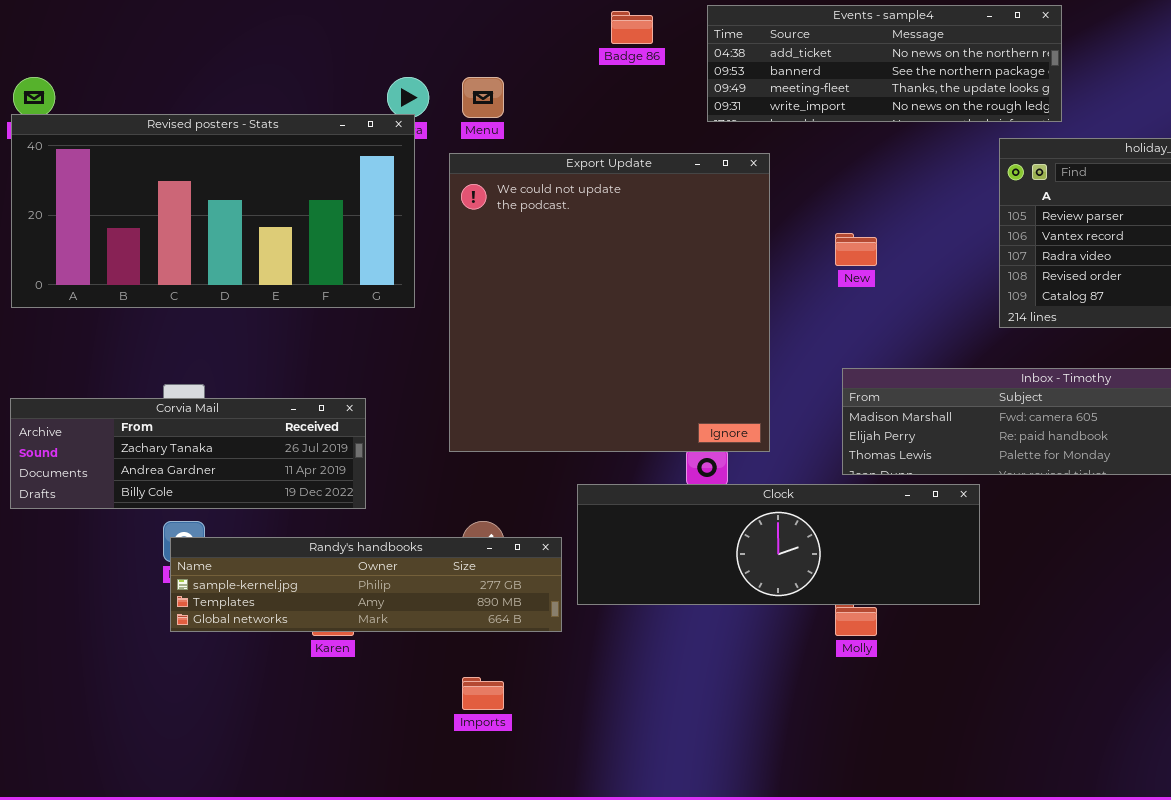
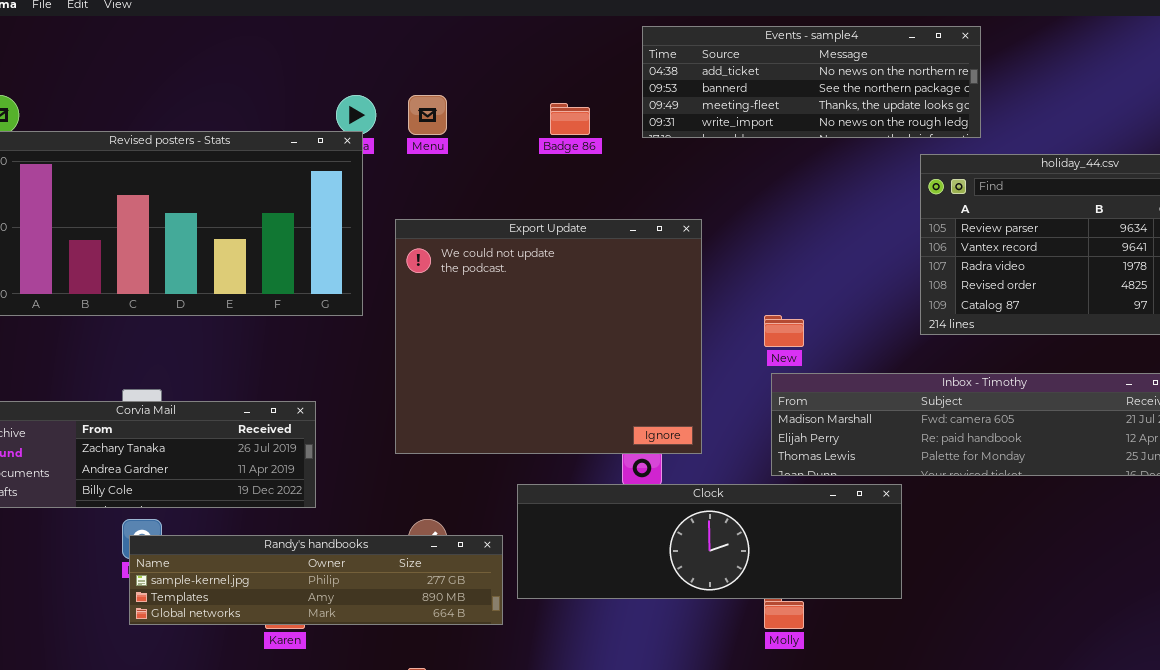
Badge 86: [611,11,653,44] -> [550,103,590,135], moved
Export Update: [449,153,770,452] -> [395,219,702,454], resized
New: [835,233,877,266] -> [764,315,804,347], moved

